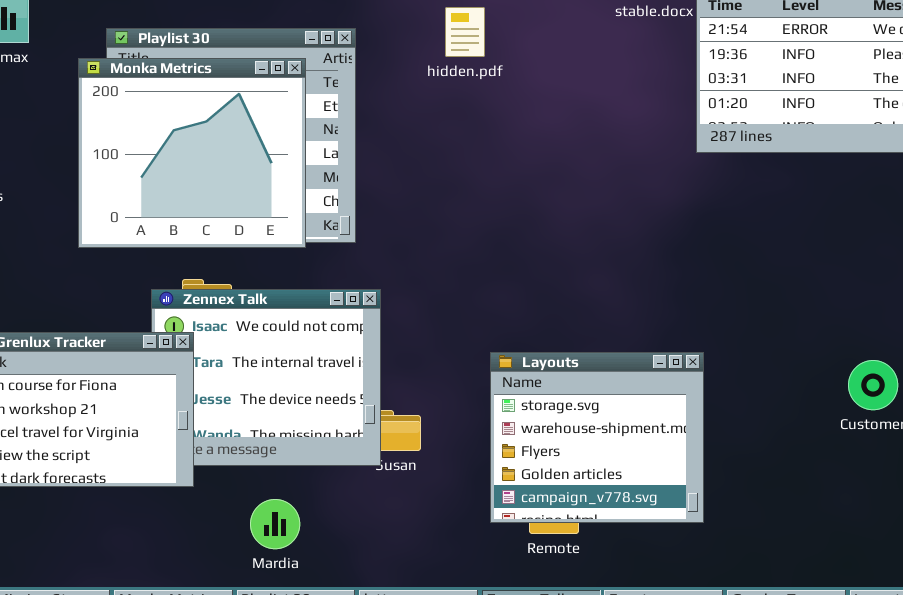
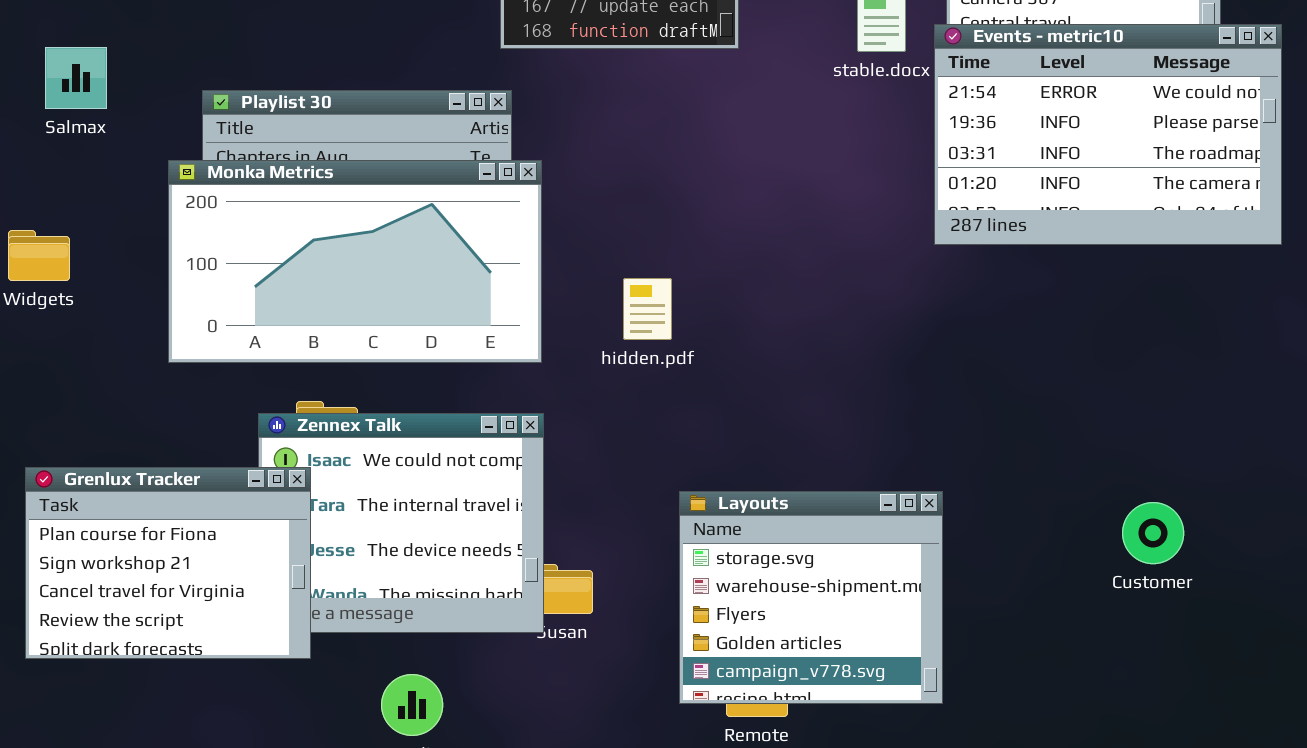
hidden.pdf: [445,7,485,57] -> [623,278,672,340], moved
Monka Metrics: [78,58,306,248] -> [168,160,542,363], resized

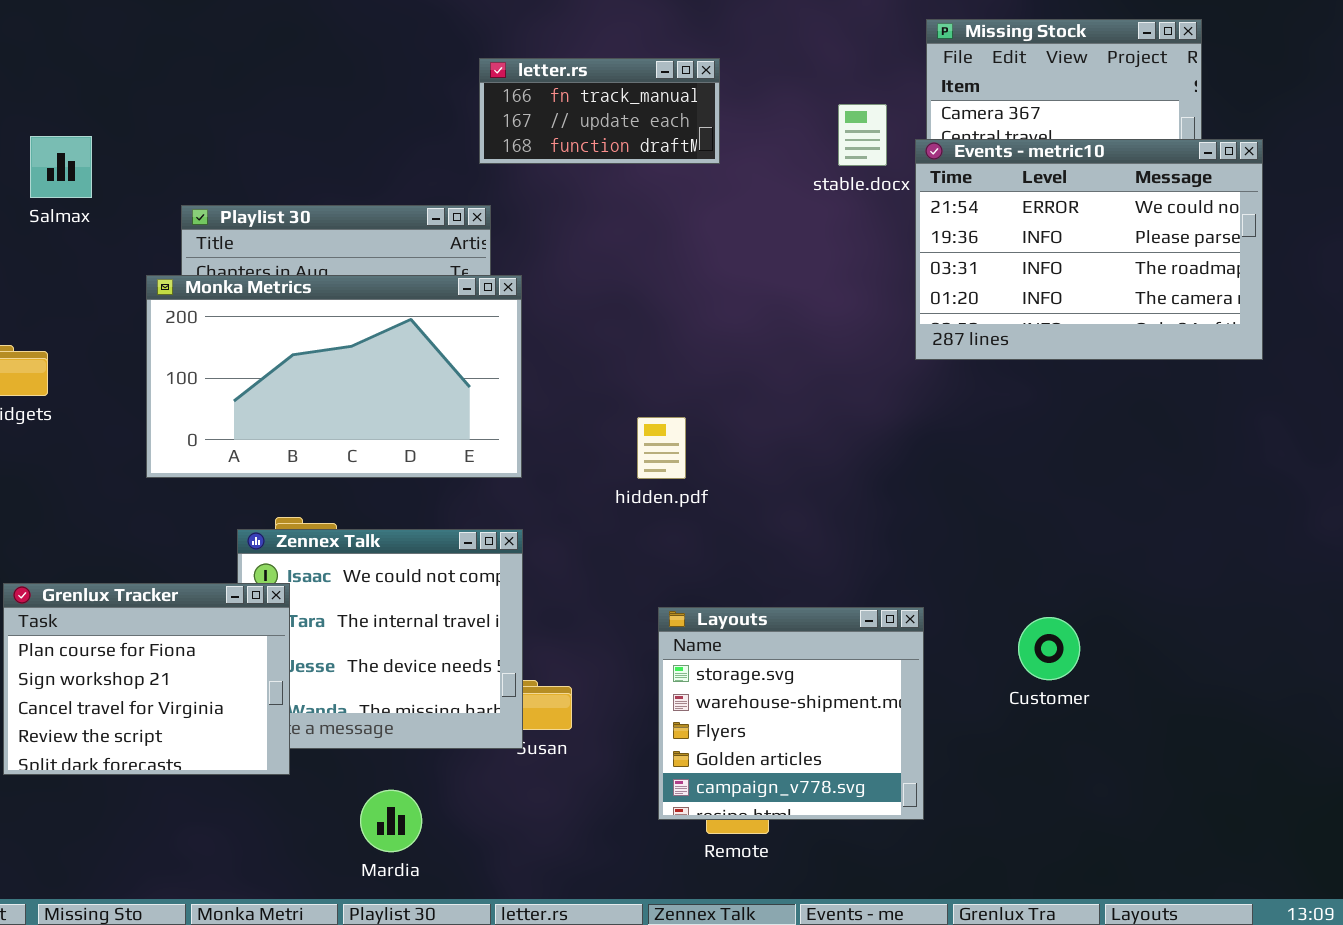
Salmax: [45,47,107,109] -> [30,136,92,198], moved
hidden.pdf: [623,278,672,340] -> [637,417,686,479], moved
Customer: [1122,502,1184,564] -> [1018,617,1080,680], moved

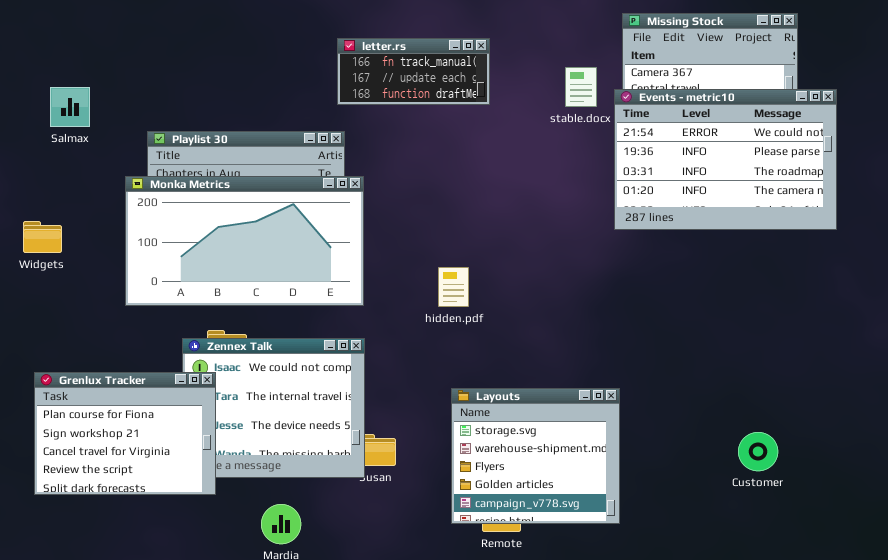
Customer: [1018,617,1080,680] -> [738,432,778,471], moved

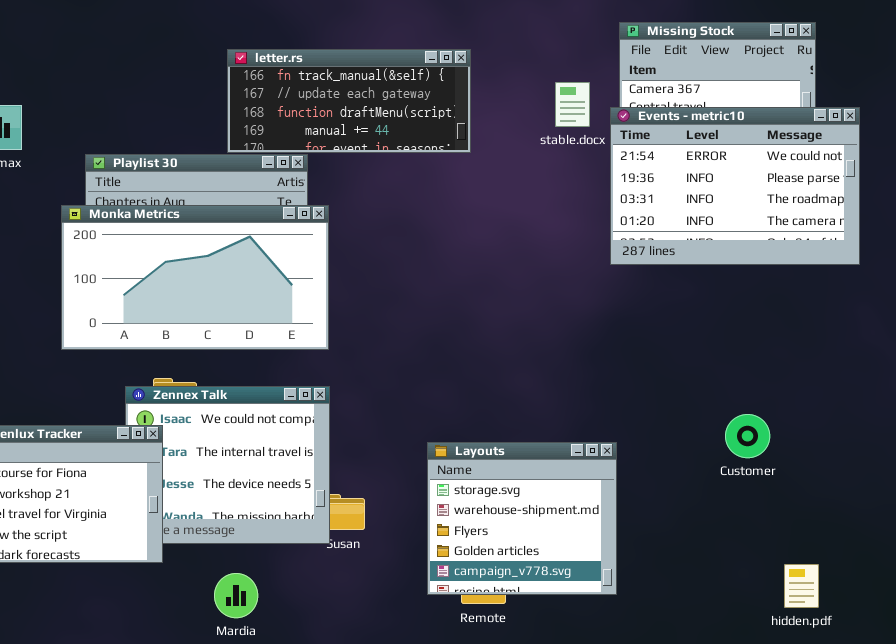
letter.rs: [337,38,490,105] -> [227,49,471,153], resized
hidden.pdf: [438,267,469,307] -> [784,564,819,608], moved
Customer: [738,432,778,471] -> [725,414,770,458], moved

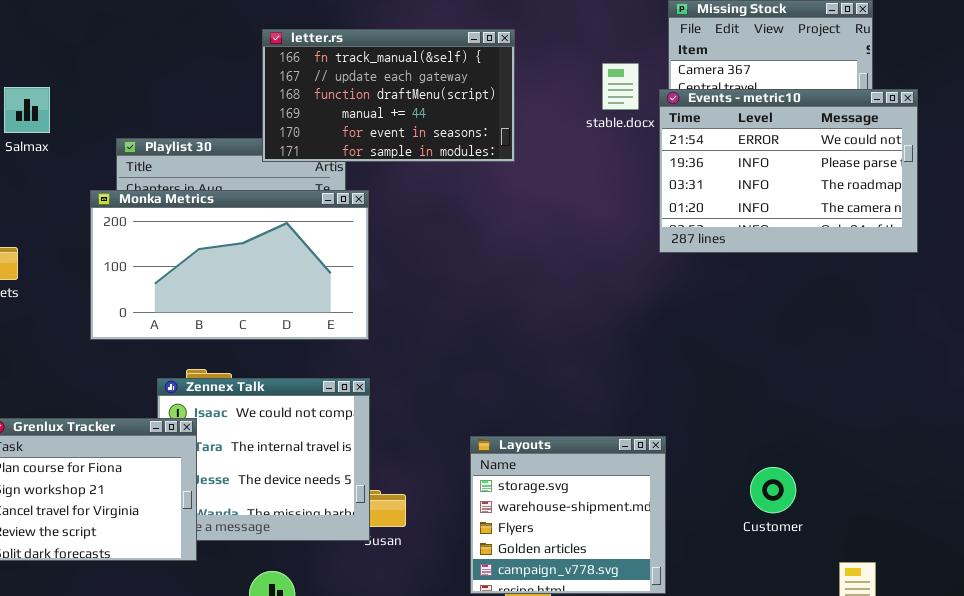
letter.rs: [227,49,471,153] -> [262,29,515,162], resized
Customer: [725,414,770,458] -> [750,467,796,513], moved

